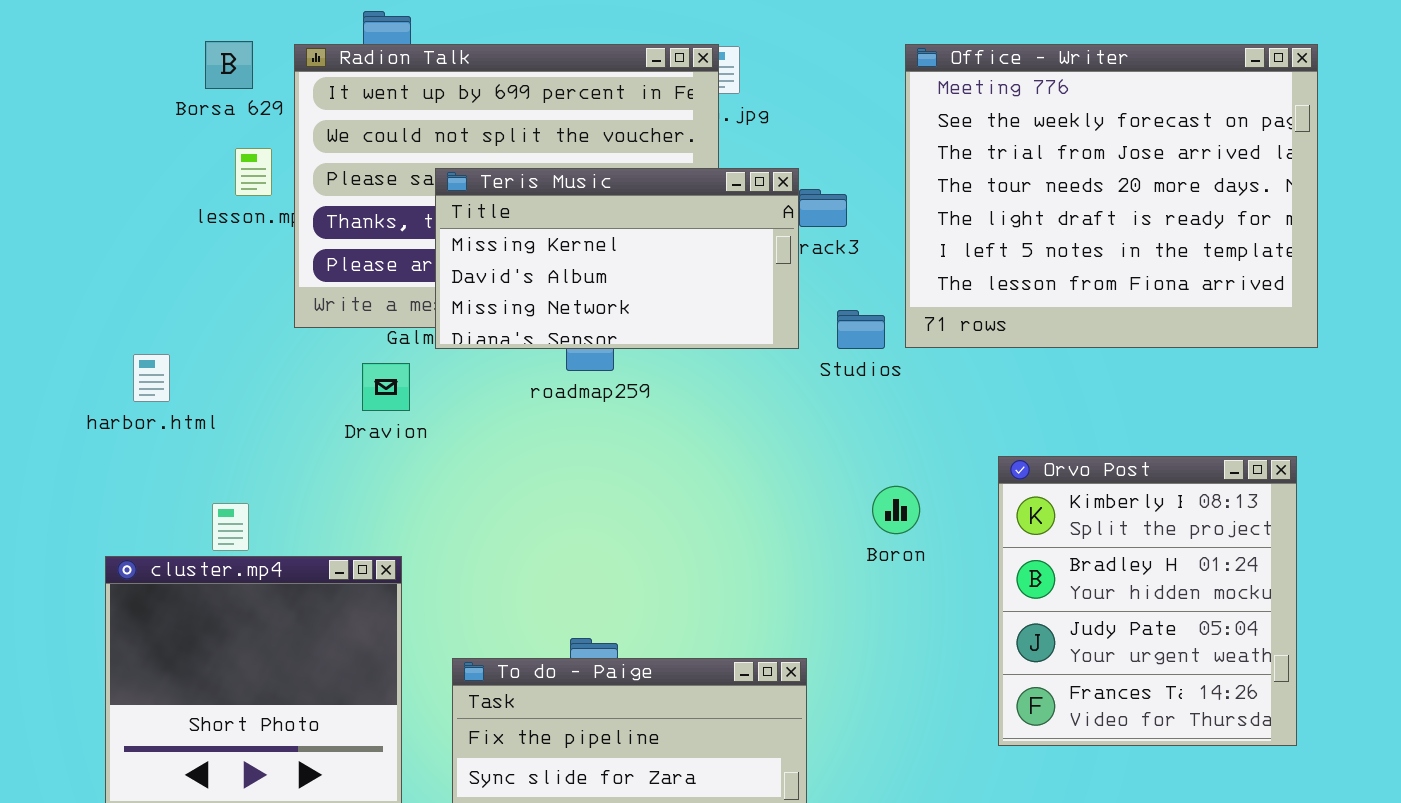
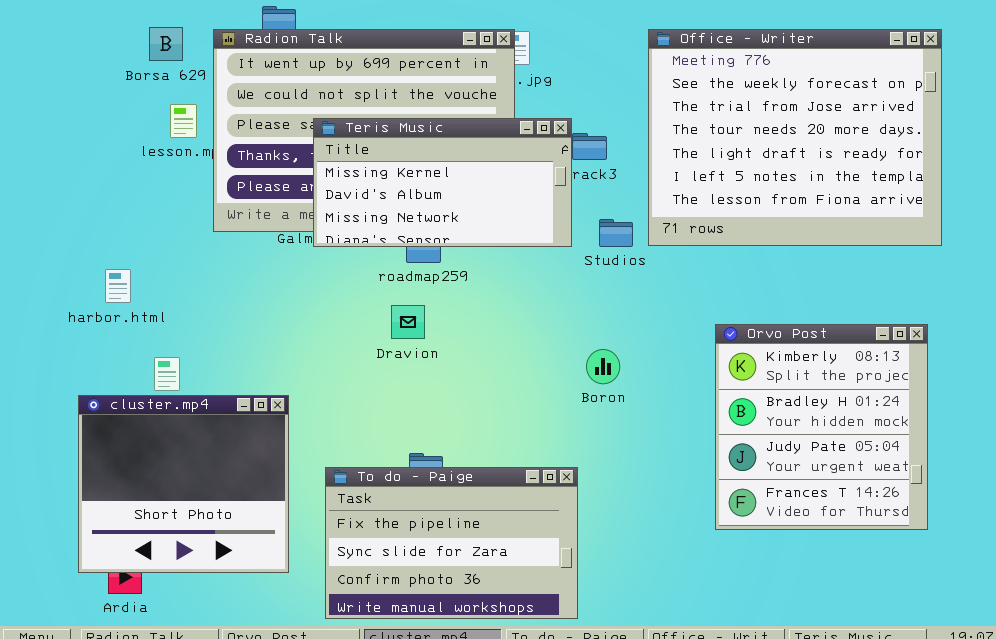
harbor.html: [133,354,170,402] -> [105,269,131,303], moved
Dravion: [362,363,410,411] -> [391,305,425,339], moved
Boron: [872,486,920,534] -> [586,349,620,384], moved

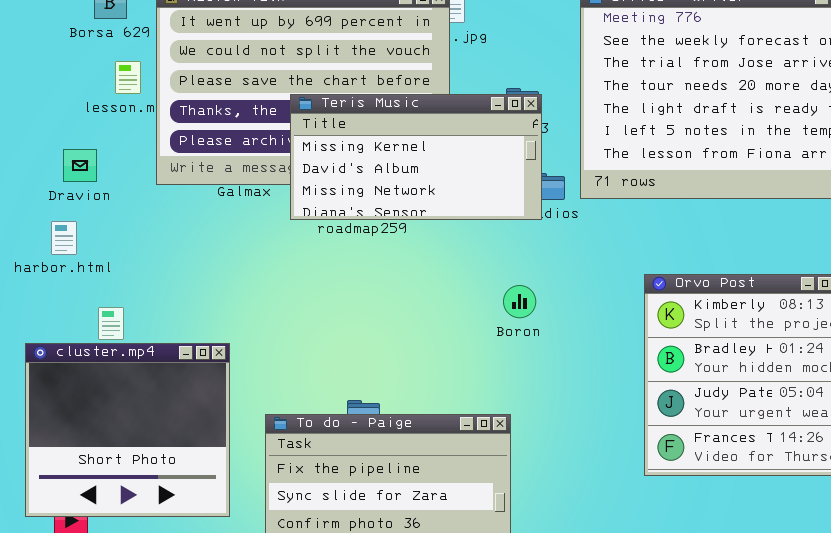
Teris Music: [313,118,572,247] -> [290,94,542,220], moved
Dravion: [391,305,425,339] -> [63,149,97,182], moved
Boron: [586,349,620,384] -> [503,285,536,318], moved

